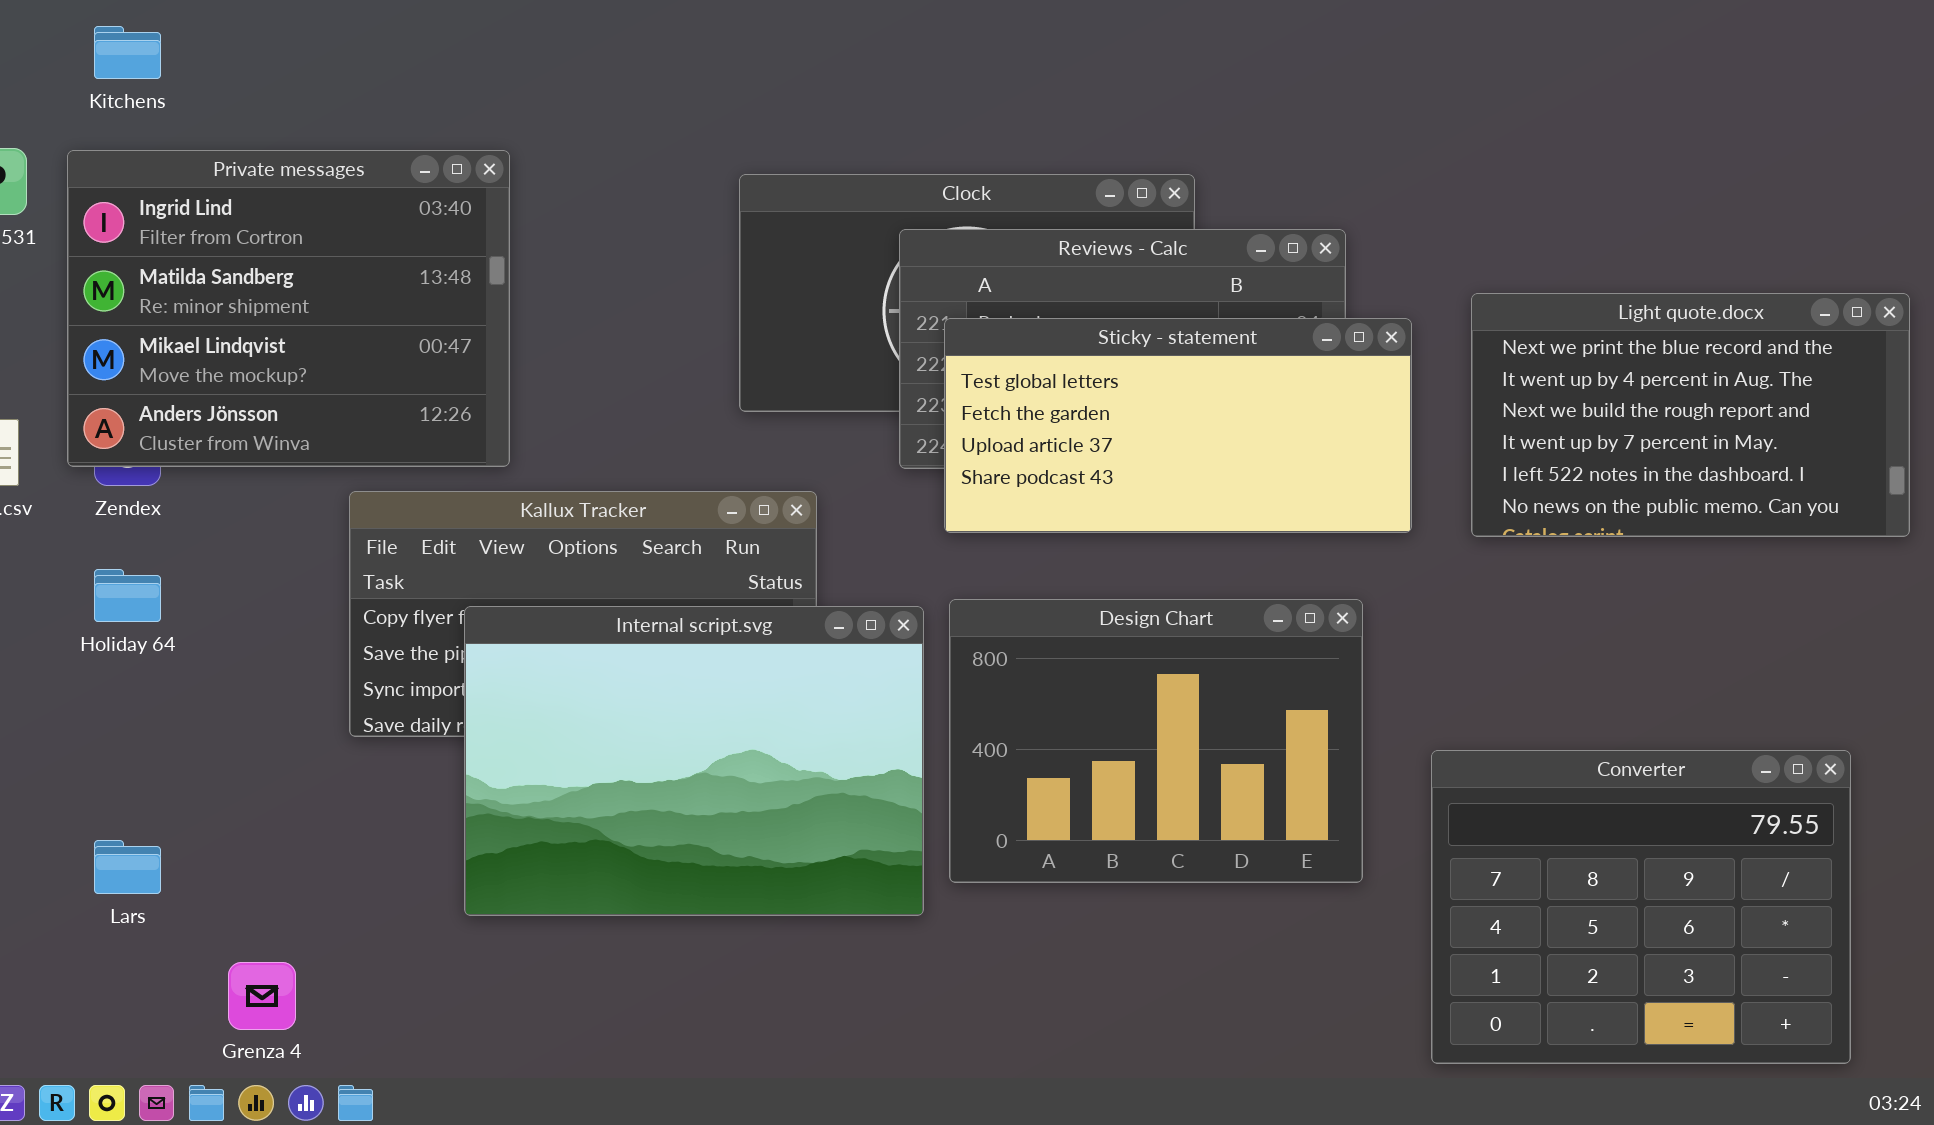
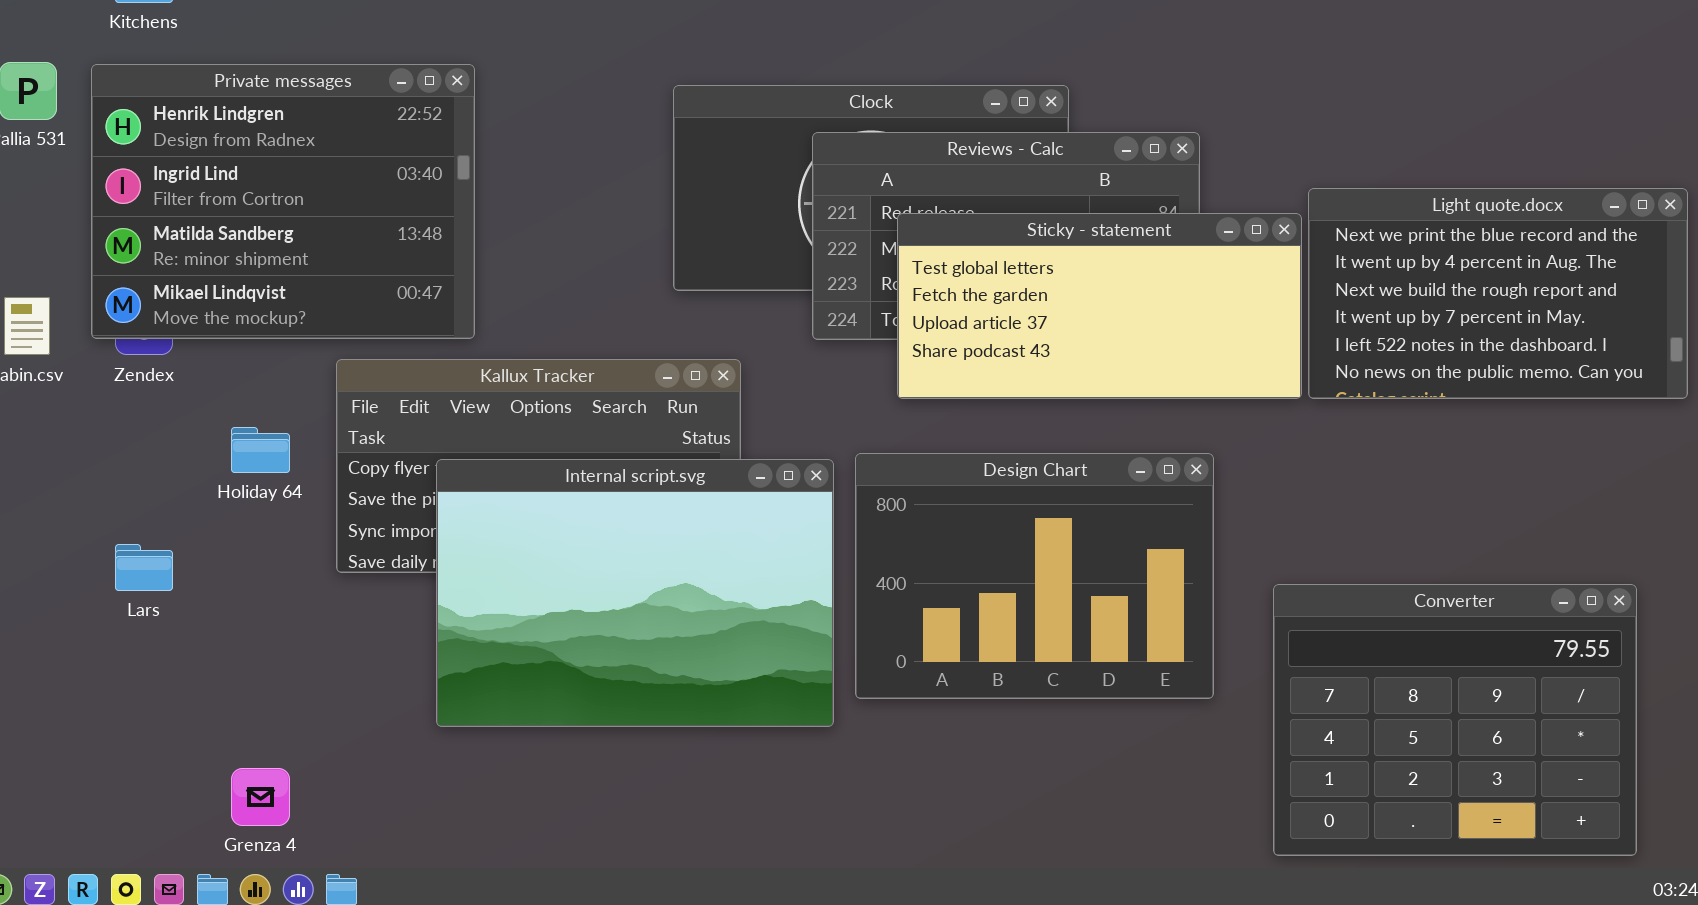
Private messages: [67,150,510,467] -> [91,64,475,339], scrolled up 1 row
Sticky - statement: [944,318,1412,533] -> [897,213,1302,399], moved
Holiday 64: [94,569,161,622] -> [231,427,290,473], moved
Lars: [94,840,161,894] -> [115,544,173,591], moved

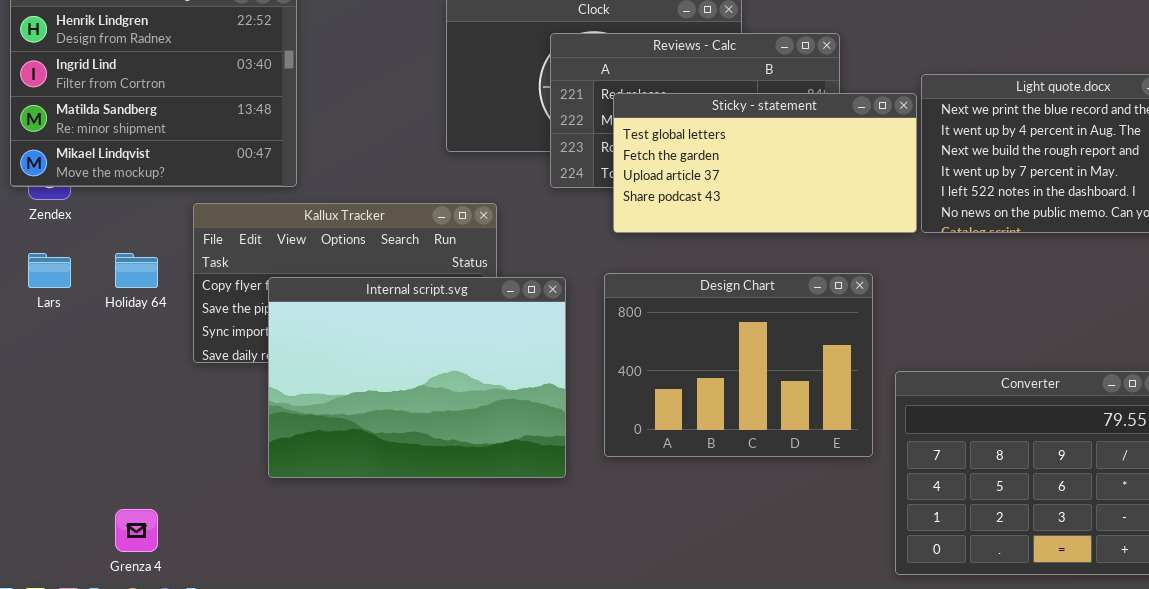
Design Chart: [855,453,1214,699] -> [604,273,873,457], moved
Lars: [115,544,173,591] -> [28,253,71,288], moved

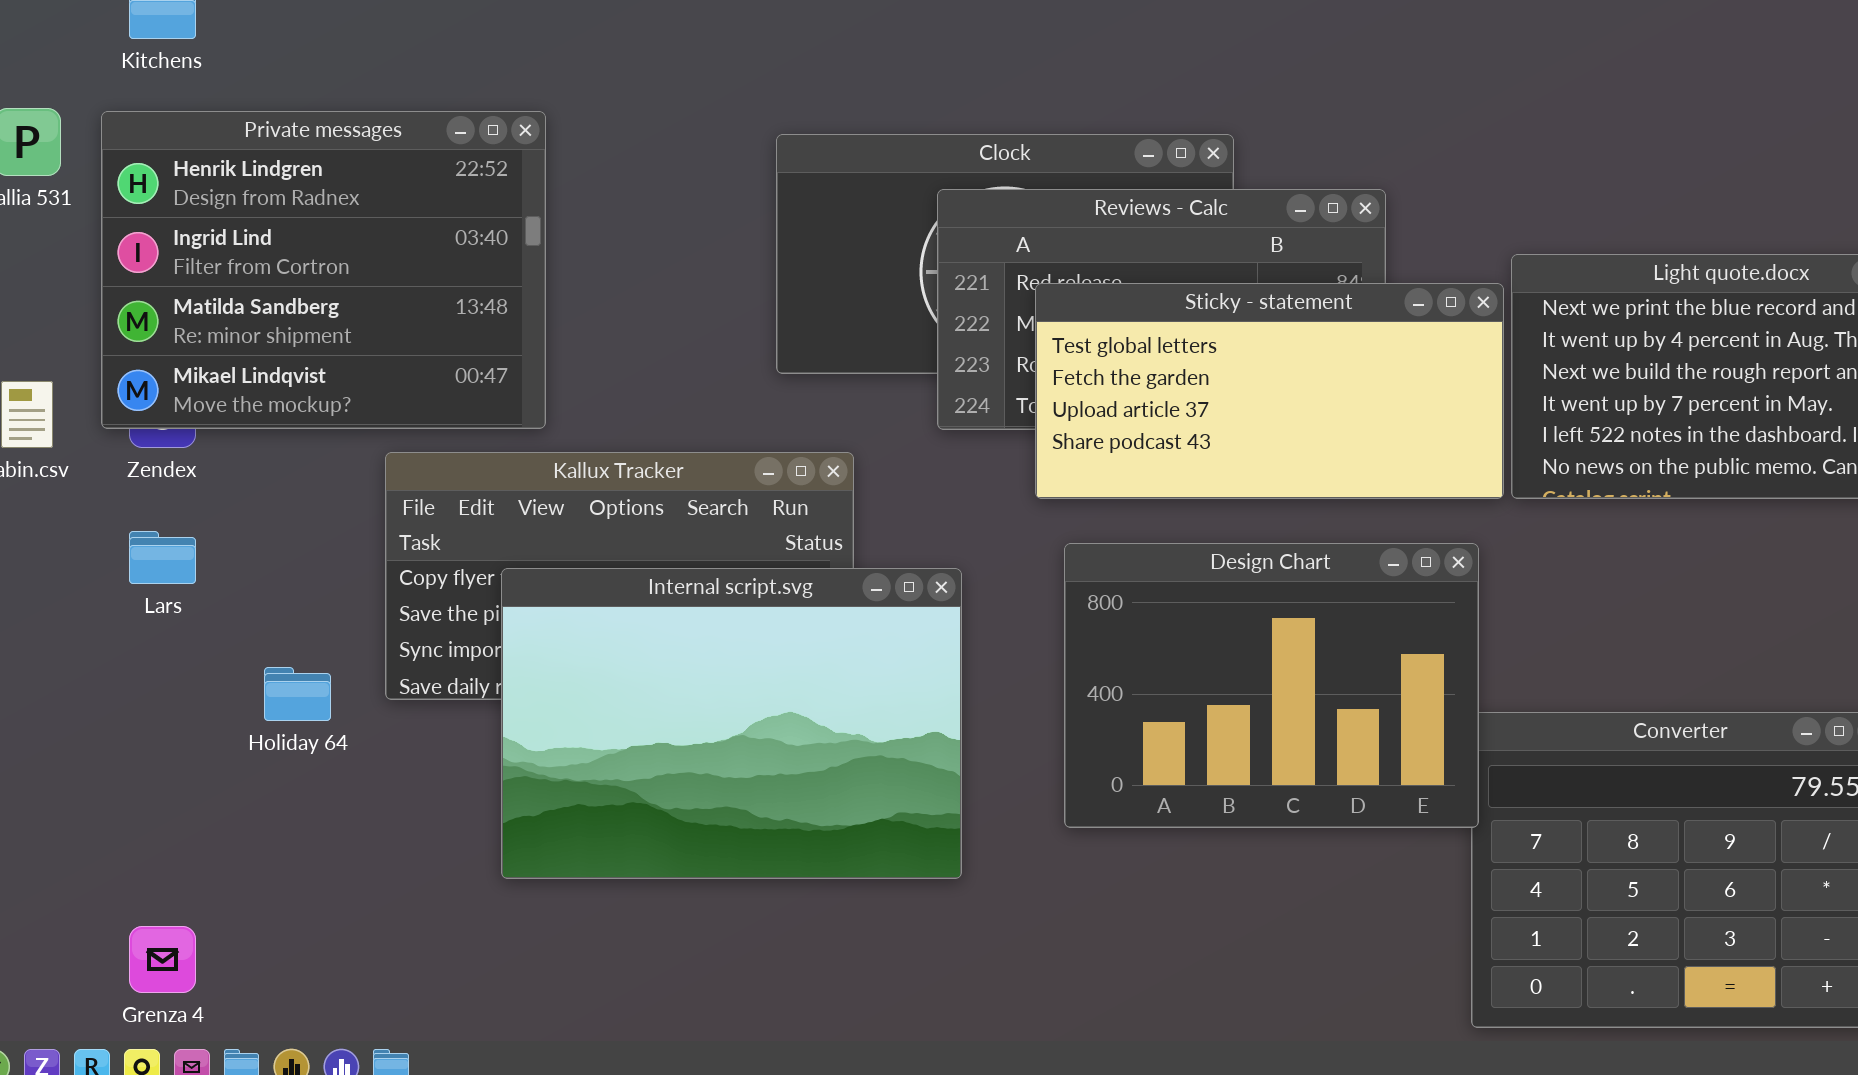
Holiday 64: [115,253,158,288] -> [264,667,331,721], moved
Design Chart: [604,273,873,457] -> [1064,543,1479,828], moved
Grenza 4: [115,509,158,552] -> [129,926,196,993], moved

